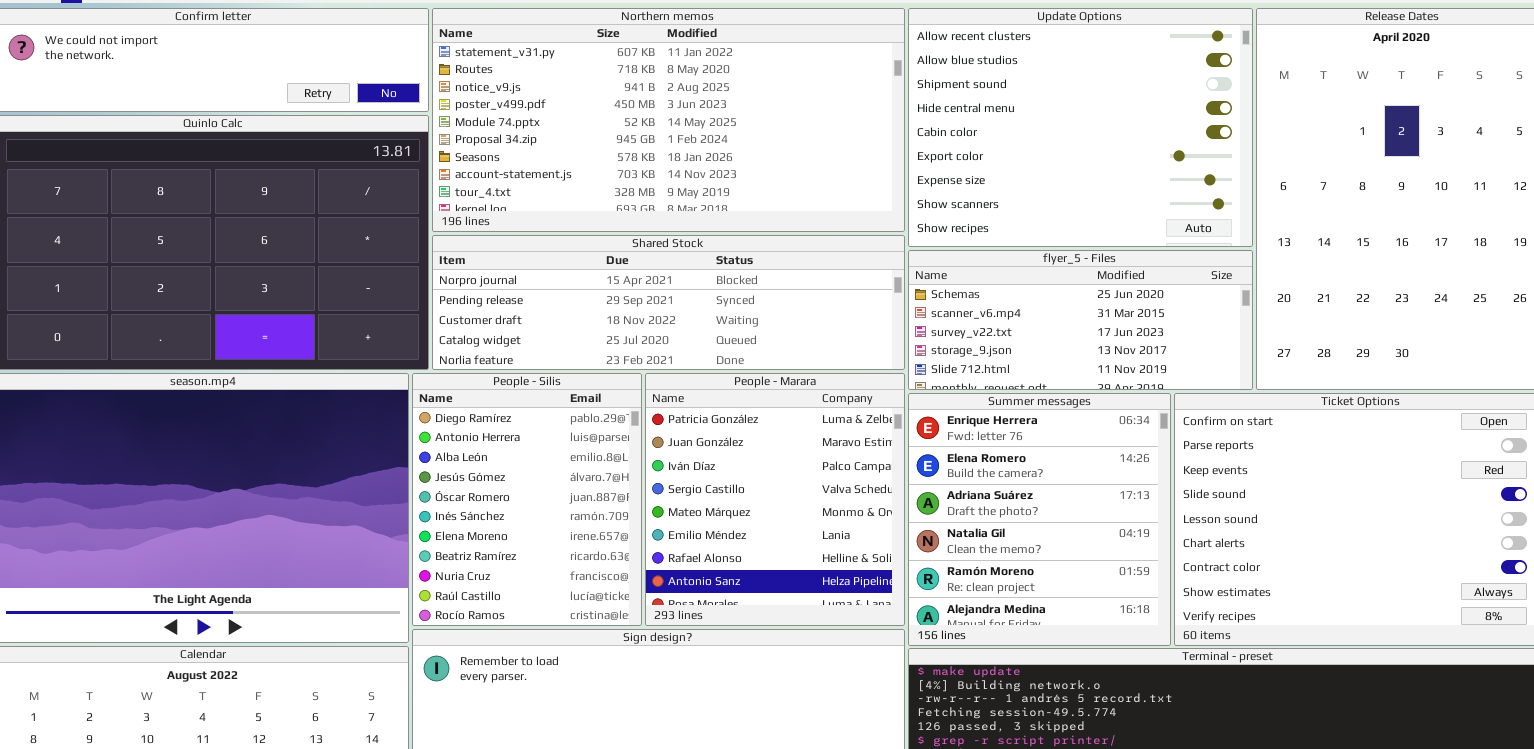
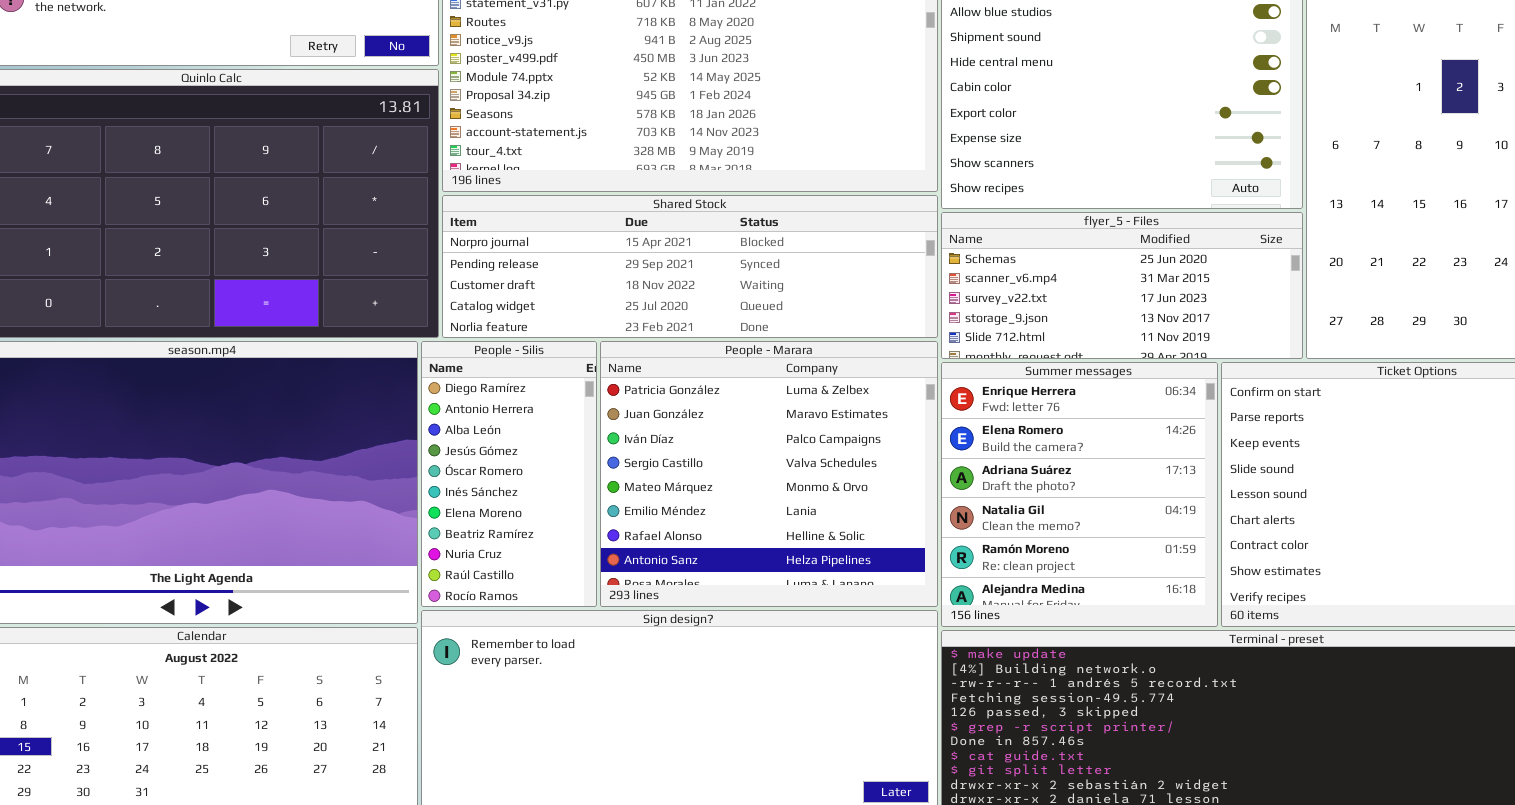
People - Silis: [412,373,642,626] -> [421,341,597,607], resized
People - Marara: [645,373,905,626] -> [600,341,938,607], resized

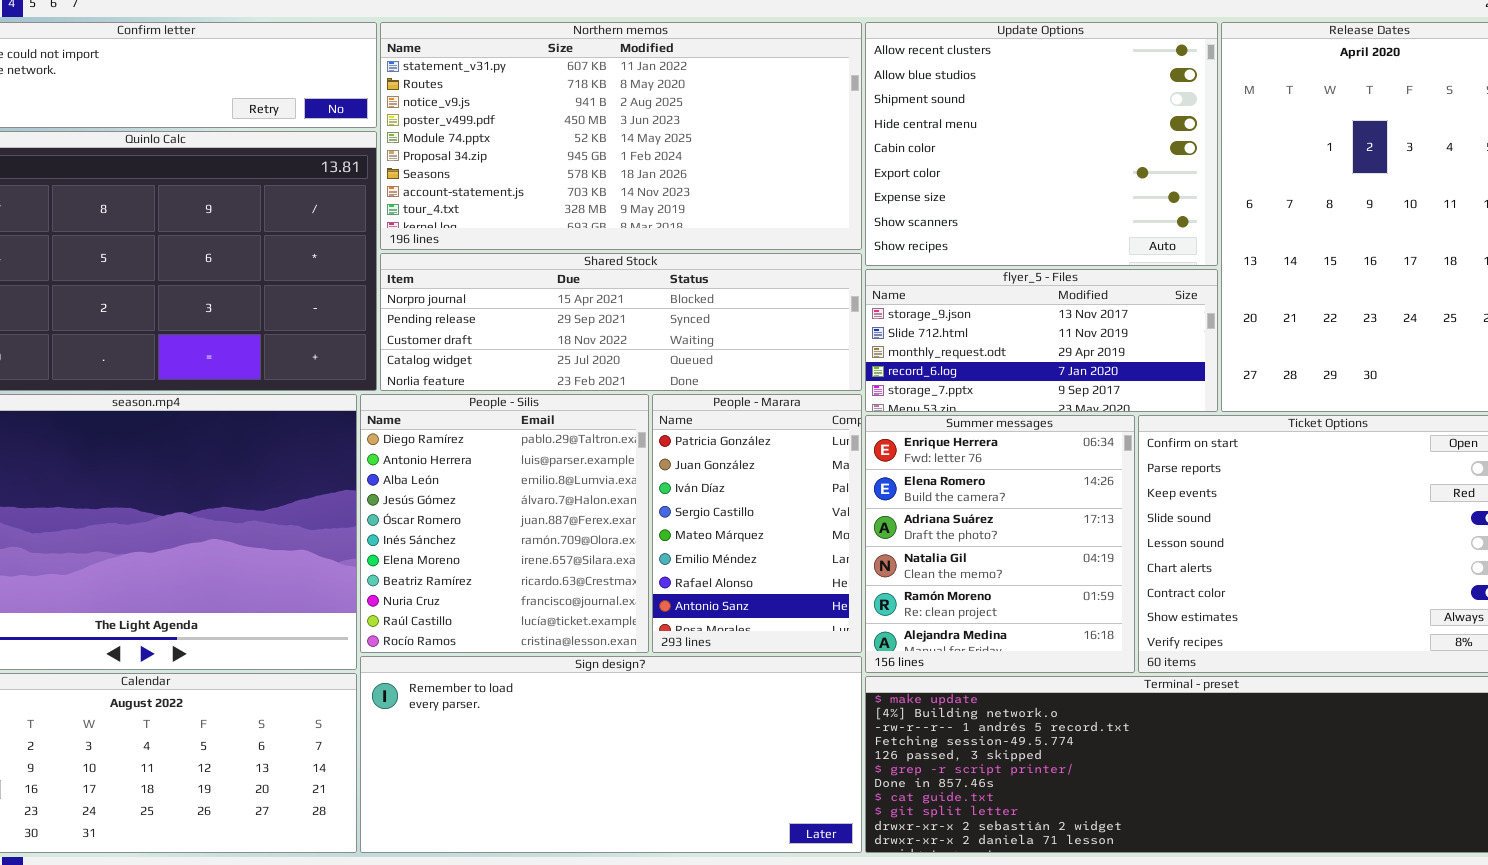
flyer_5 - Files: [941,212,1303,359] -> [865,269,1218,412], scrolled down 3 rows
People - Silis: [421,341,597,607] -> [360,394,649,653], resized
People - Marara: [600,341,938,607] -> [652,394,862,653], resized

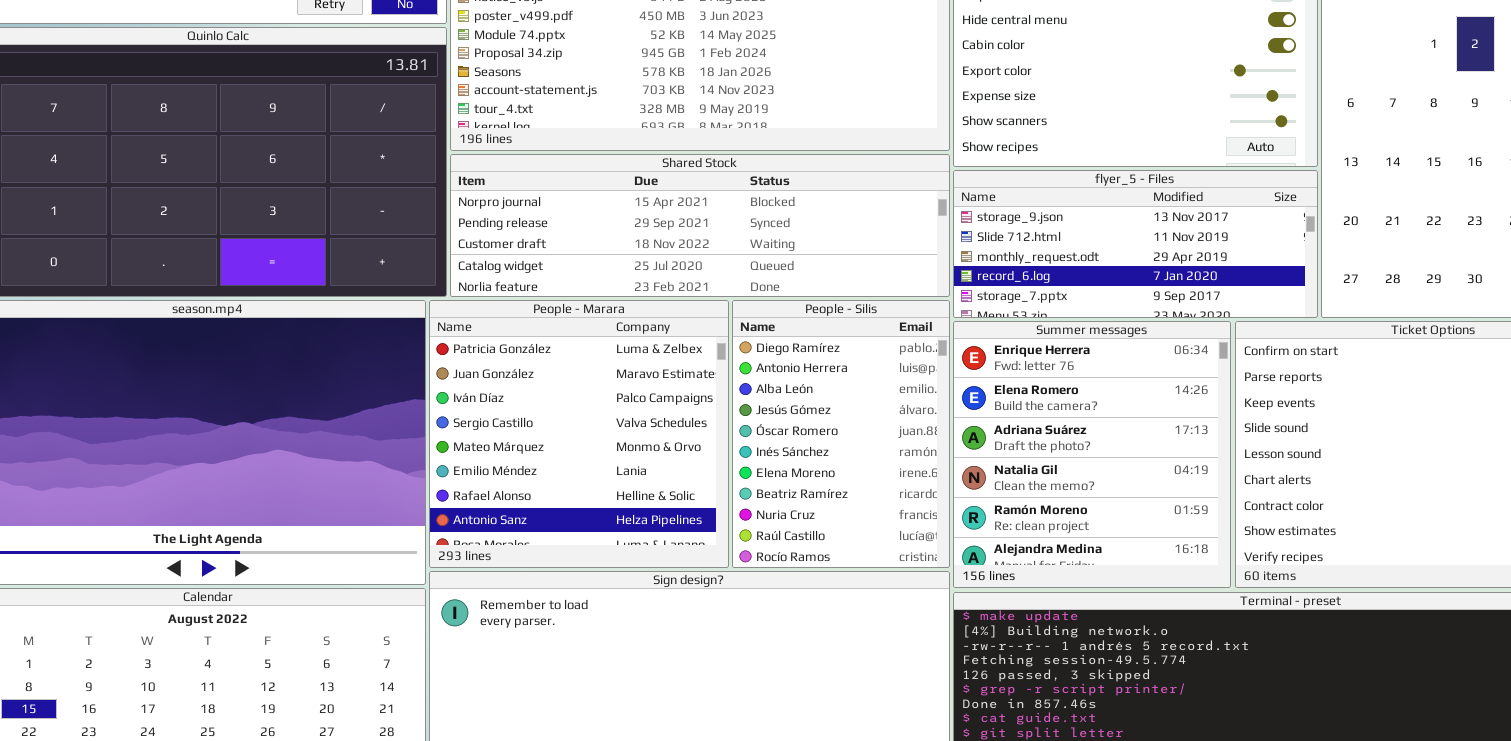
People - Silis: [360,394,649,653] -> [732,300,950,568], moved, resized
People - Marara: [652,394,862,653] -> [429,300,729,568], moved, resized

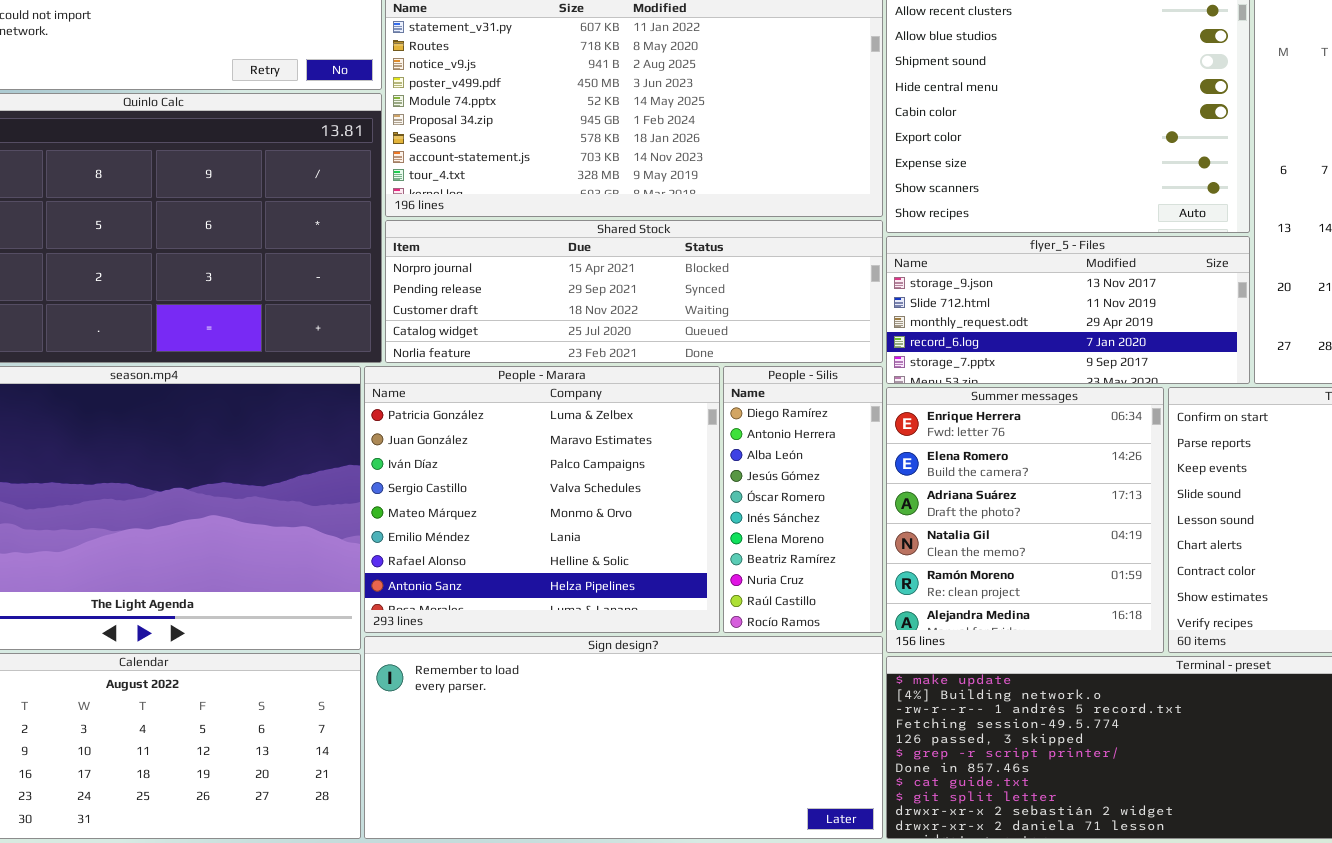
People - Marara: [429,300,729,568] -> [364,366,720,633], resized
People - Silis: [732,300,950,568] -> [723,366,883,633], resized

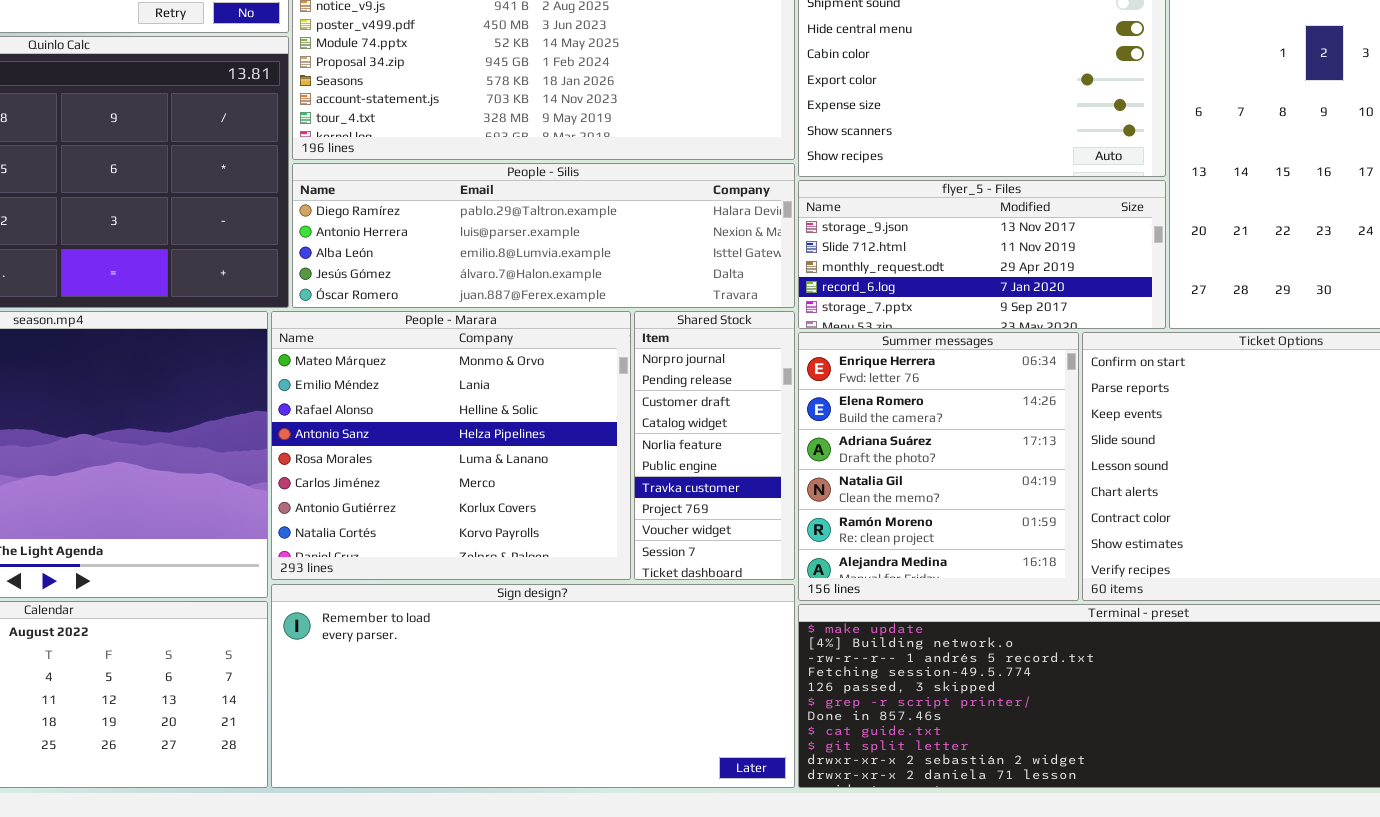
Shared Stock: [385,220,883,363] -> [634,311,795,580], moved, resized
People - Marara: [364,366,720,633] -> [271,311,631,580], scrolled down 4 rows
People - Silis: [723,366,883,633] -> [292,163,795,308], moved, resized

